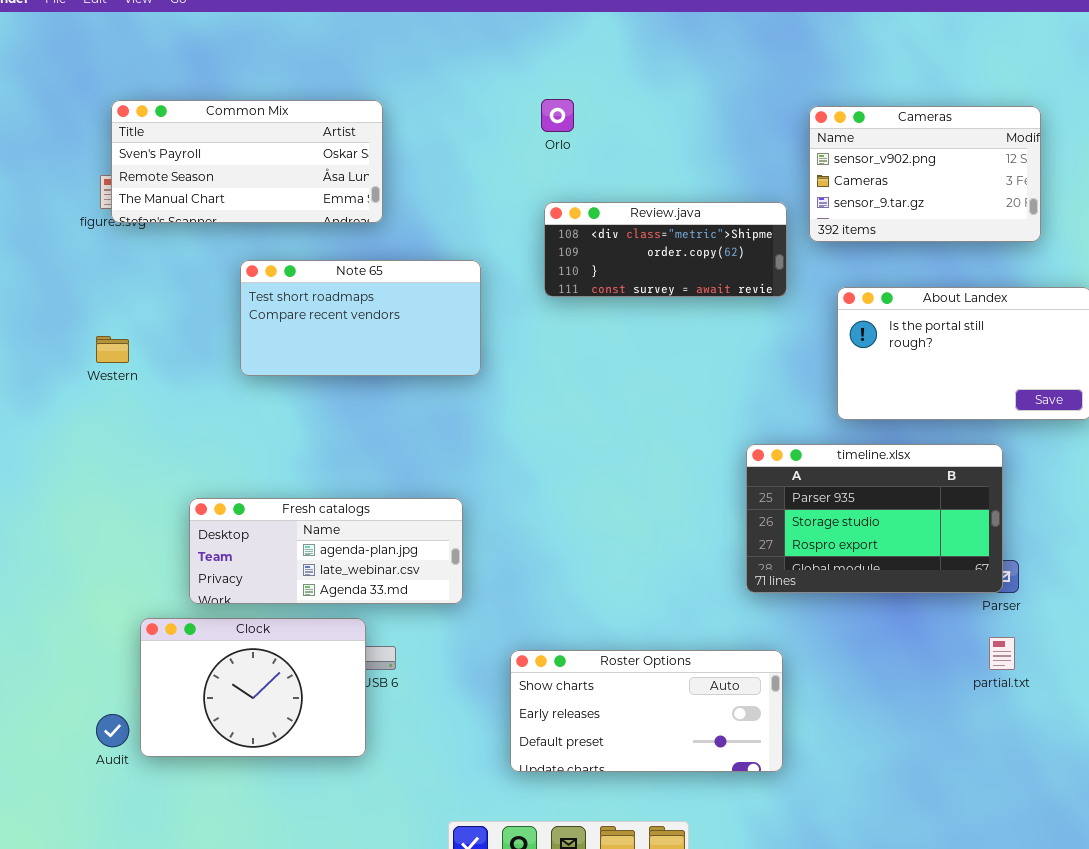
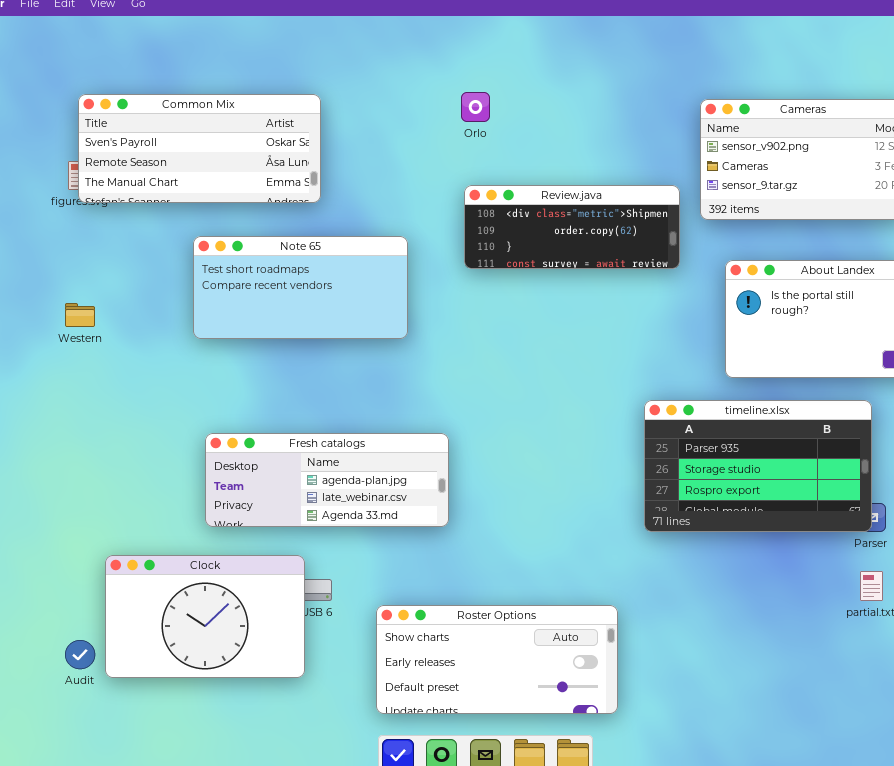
Fresh catalogs: [189,498,463,604] -> [205,433,449,527], moved
Roster Options: [510,650,783,772] -> [376,605,618,714], moved

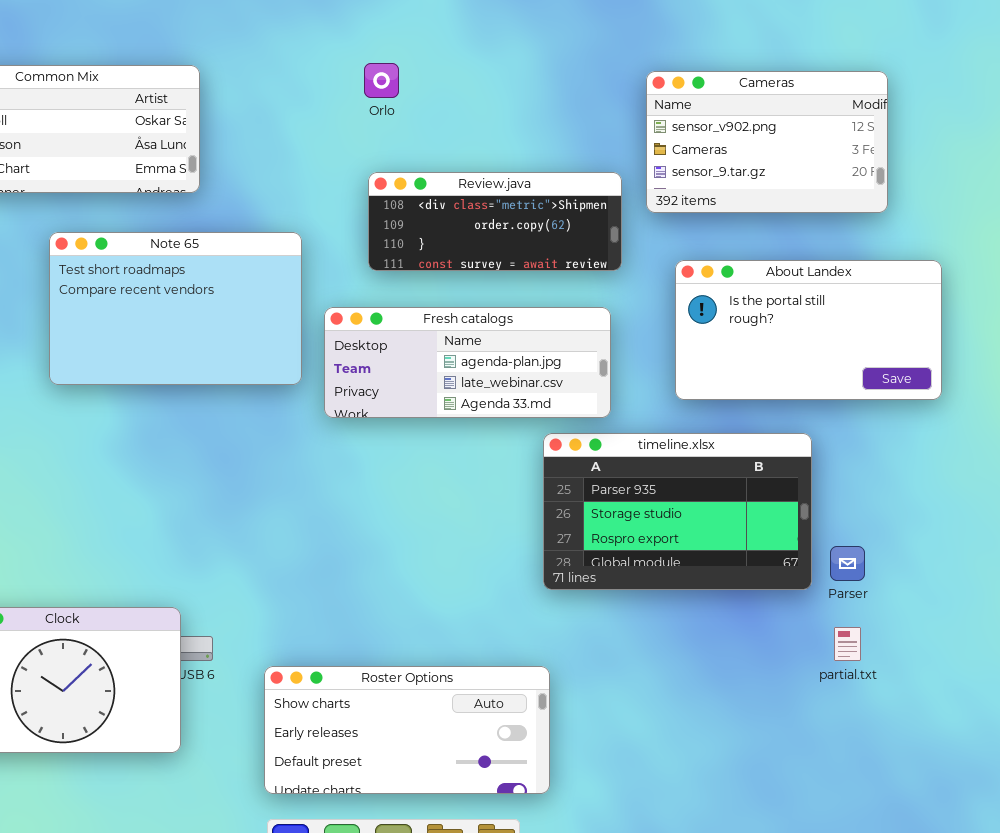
Note 65: [193,236,408,339] -> [49,232,302,385], resized
timeline.xlsx: [644,400,872,532] -> [543,433,812,590], moved
Fresh catalogs: [205,433,449,527] -> [324,307,611,418], moved

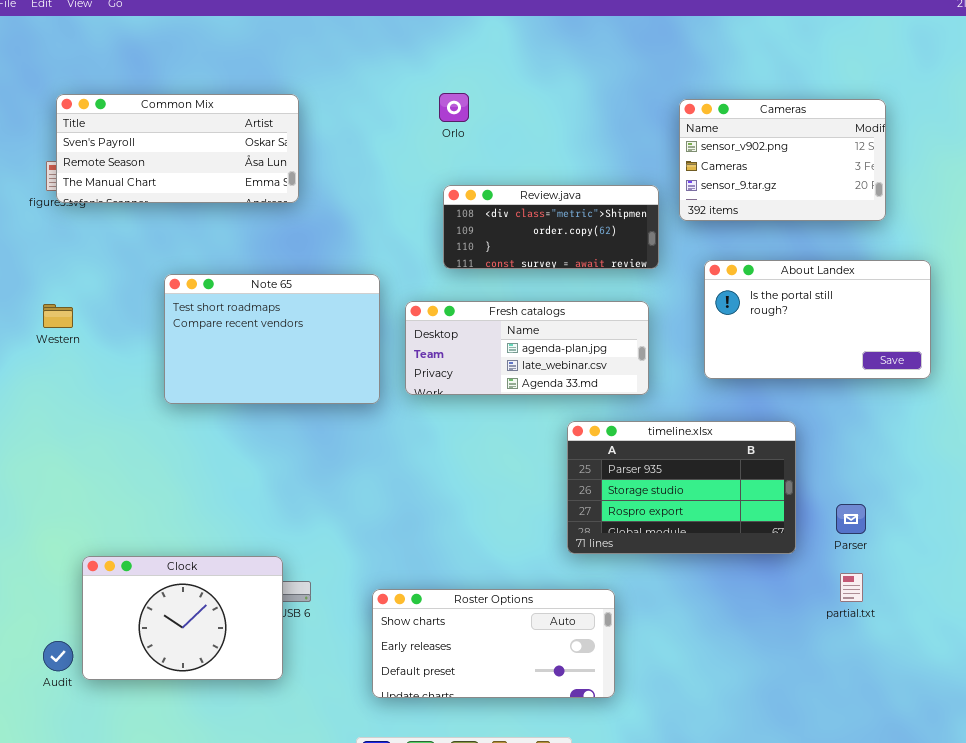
Note 65: [49,232,302,385] -> [164,274,380,404], moved
timeline.xlsx: [543,433,812,590] -> [567,421,796,554], moved
Roster Options: [264,666,550,794] -> [372,589,615,698], moved

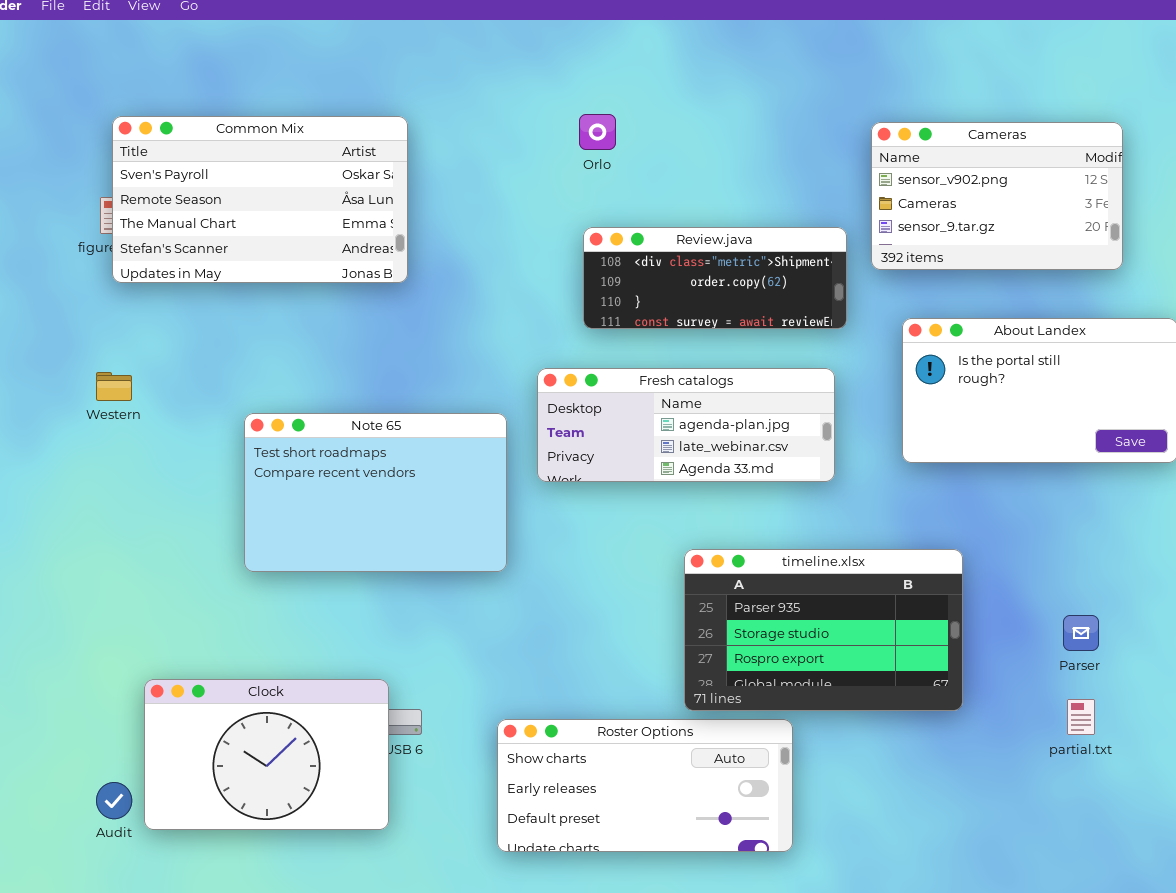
Common Mix: [56,94,299,203] -> [112,116,408,283], resized
Note 65: [164,274,380,404] -> [244,413,507,572], moved
timeline.xlsx: [567,421,796,554] -> [684,549,963,711], moved

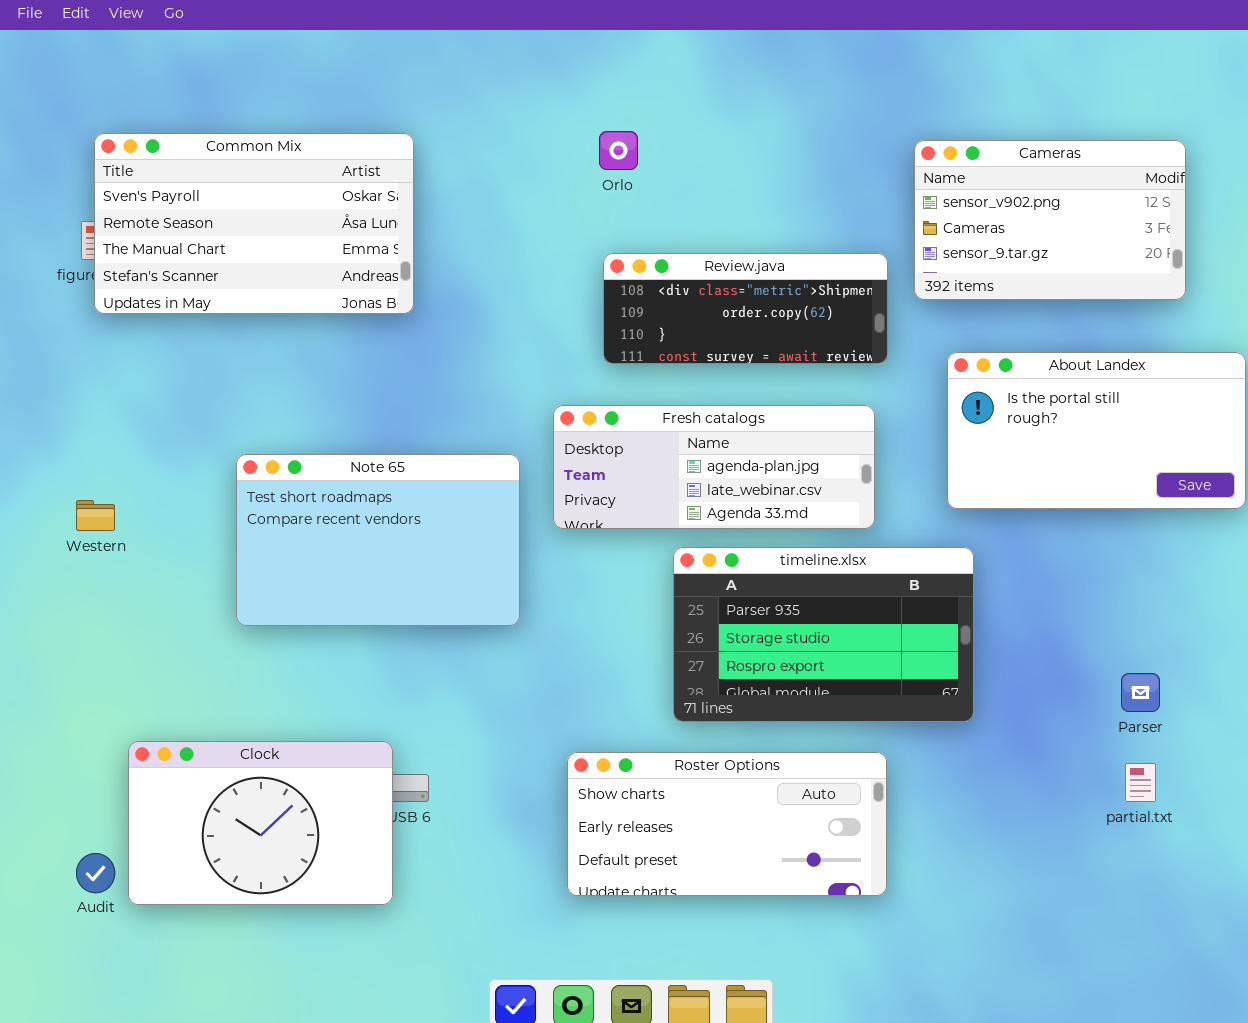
Western: [96,372,132,401] -> [76,500,115,531], moved
timeline.xlsx: [684,549,963,711] -> [673,547,974,722], moved
Roster Options: [497,719,793,852] -> [567,752,887,896], moved

